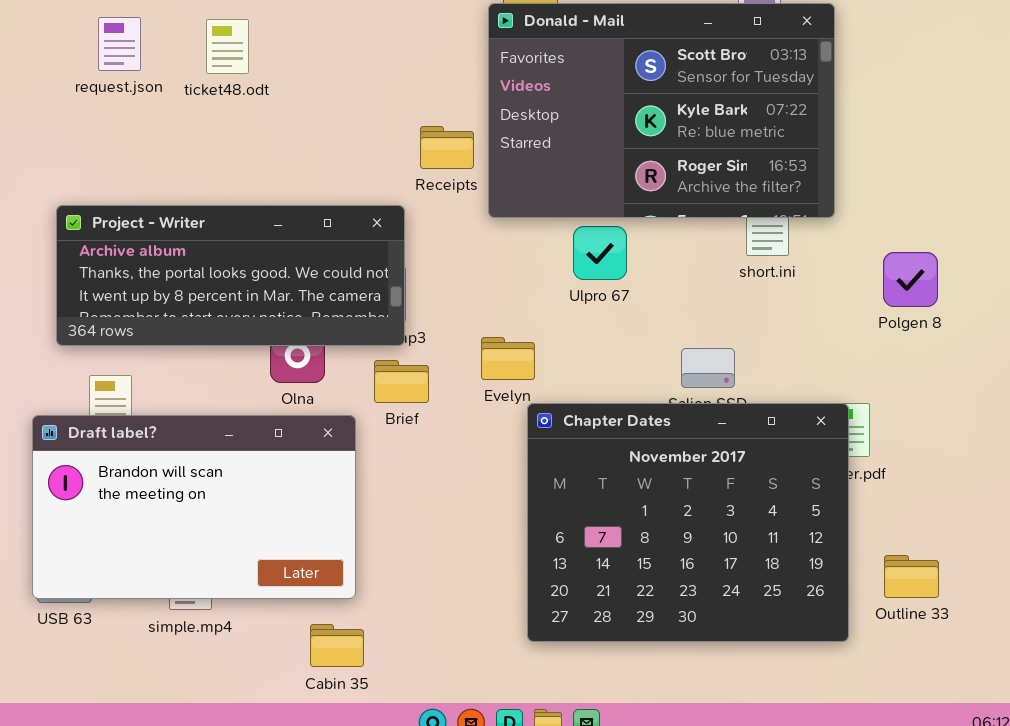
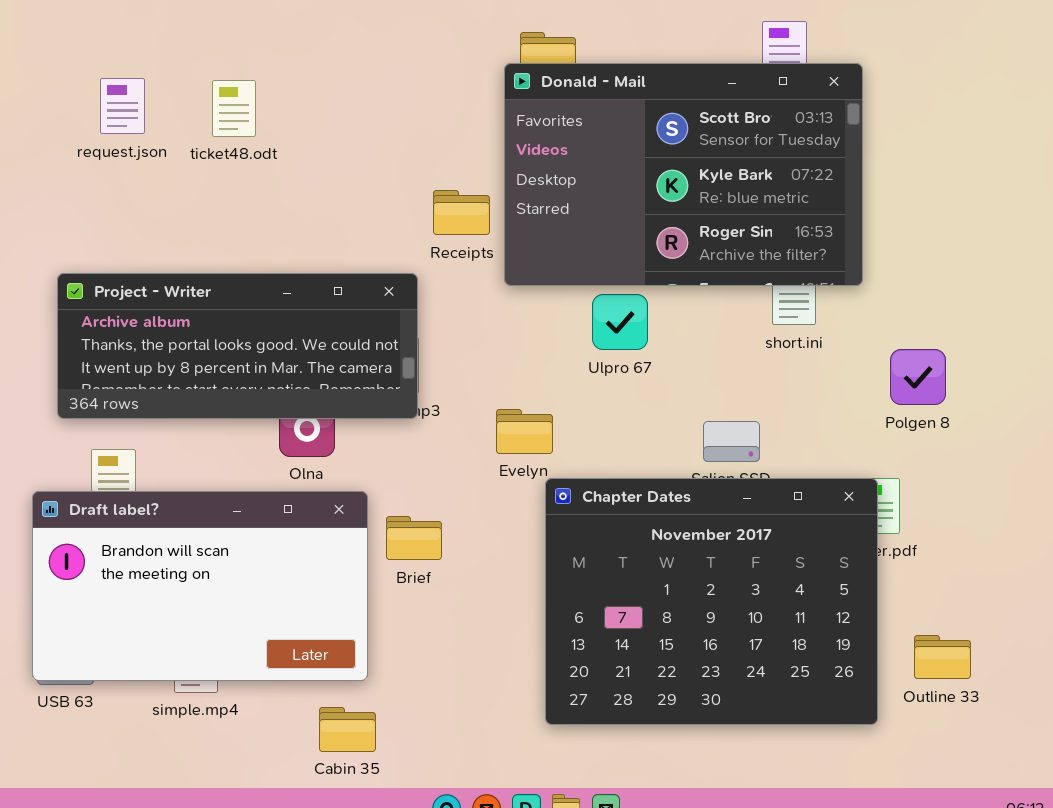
Polgen 8: [883,252,938,307] -> [890,349,946,405], moved
Brief: [374,360,429,403] -> [386,516,442,560], moved

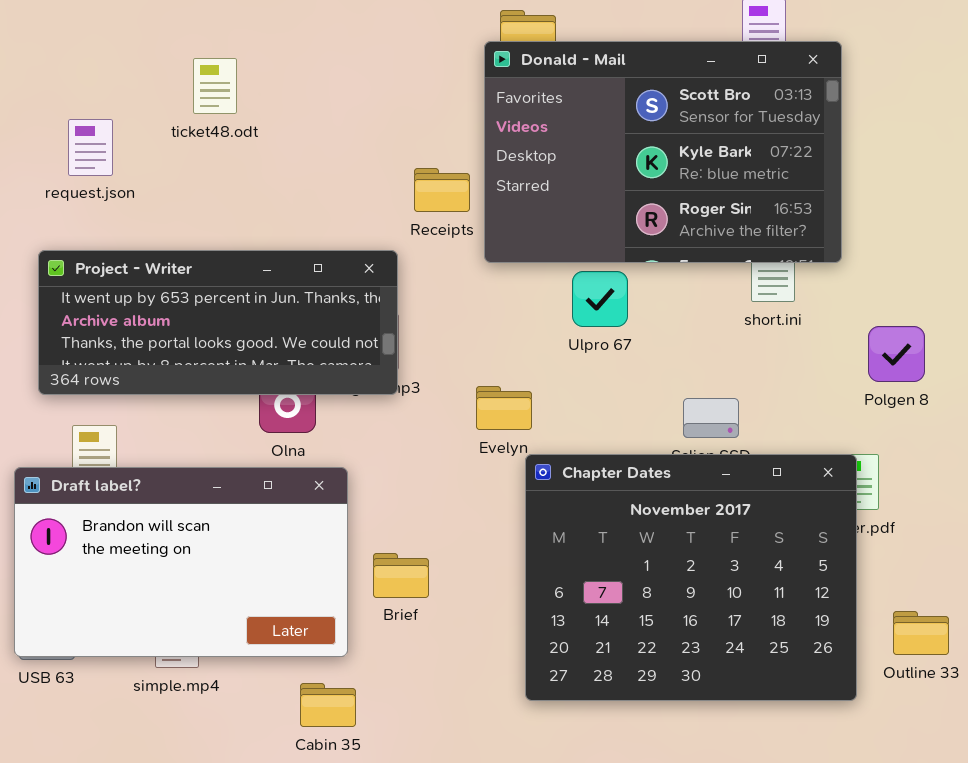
request.json: [100,78,145,134] -> [68,119,113,176], moved
Project - Writer: [57,273,418,419] -> [38,250,398,395], scrolled up 1 row
Brief: [386,516,442,560] -> [373,553,429,598], moved

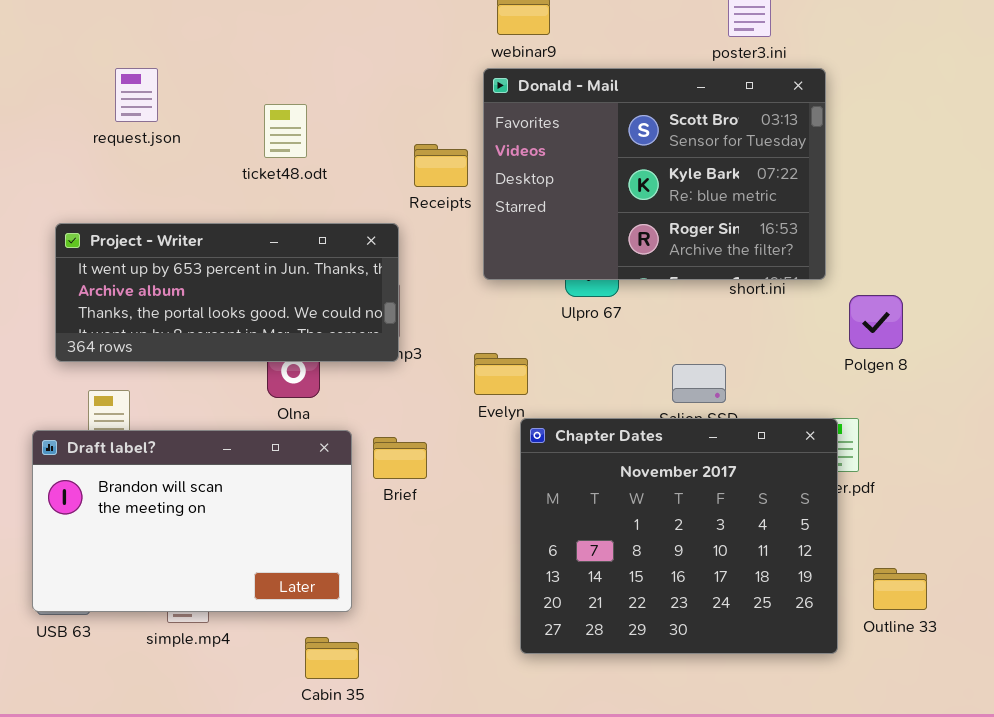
Donald - Mail: [484,41,842,263] -> [483,68,826,280], moved
ticket48.odt: [193,58,237,114] -> [264,104,307,158], moved
request.json: [68,119,113,176] -> [115,68,158,122], moved
Brief: [373,553,429,598] -> [373,437,427,479], moved

